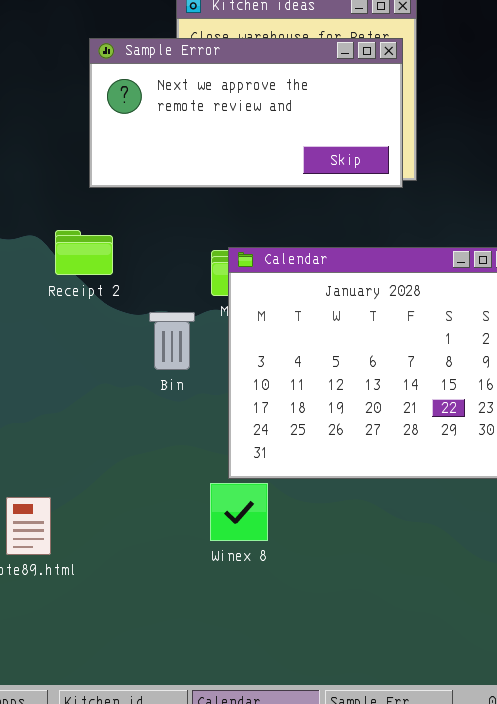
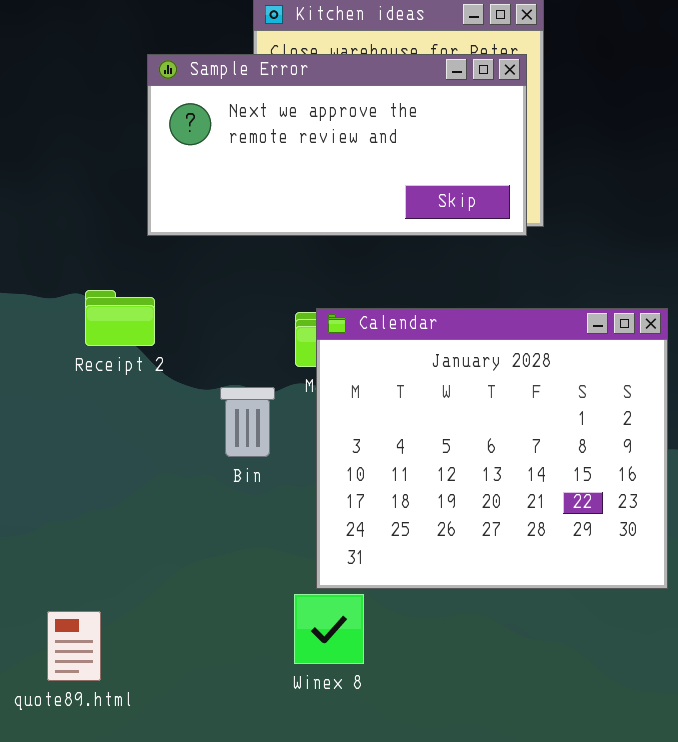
Receipt 2: [55,230,113,275] -> [85,290,155,346], moved

